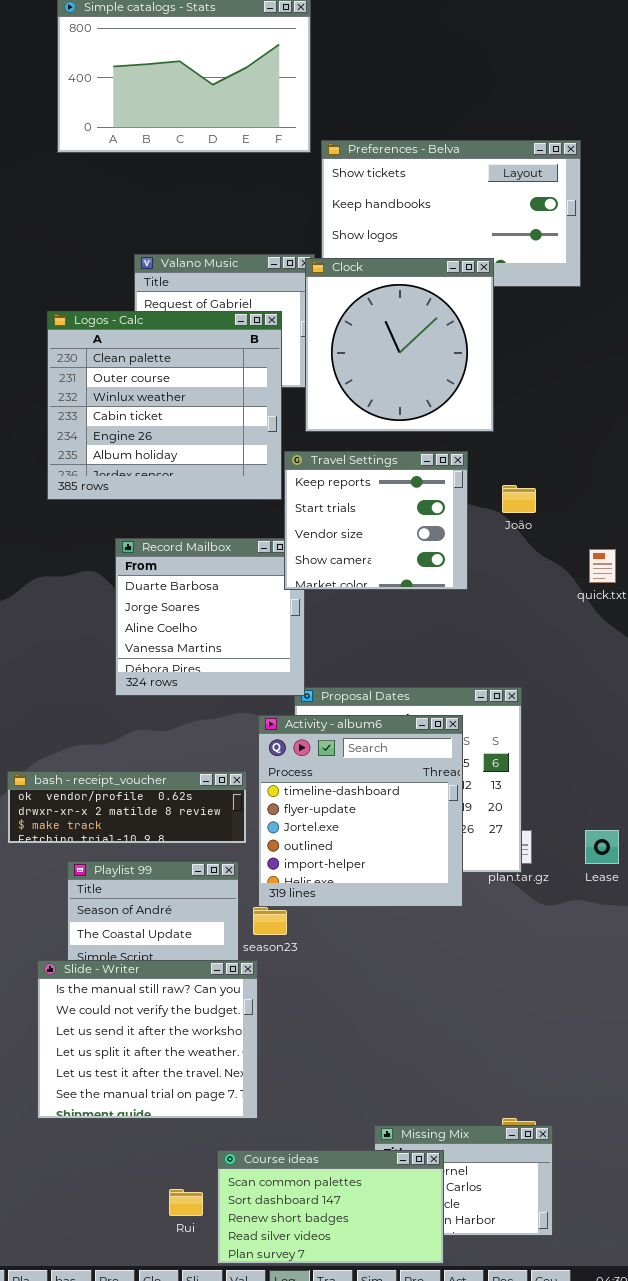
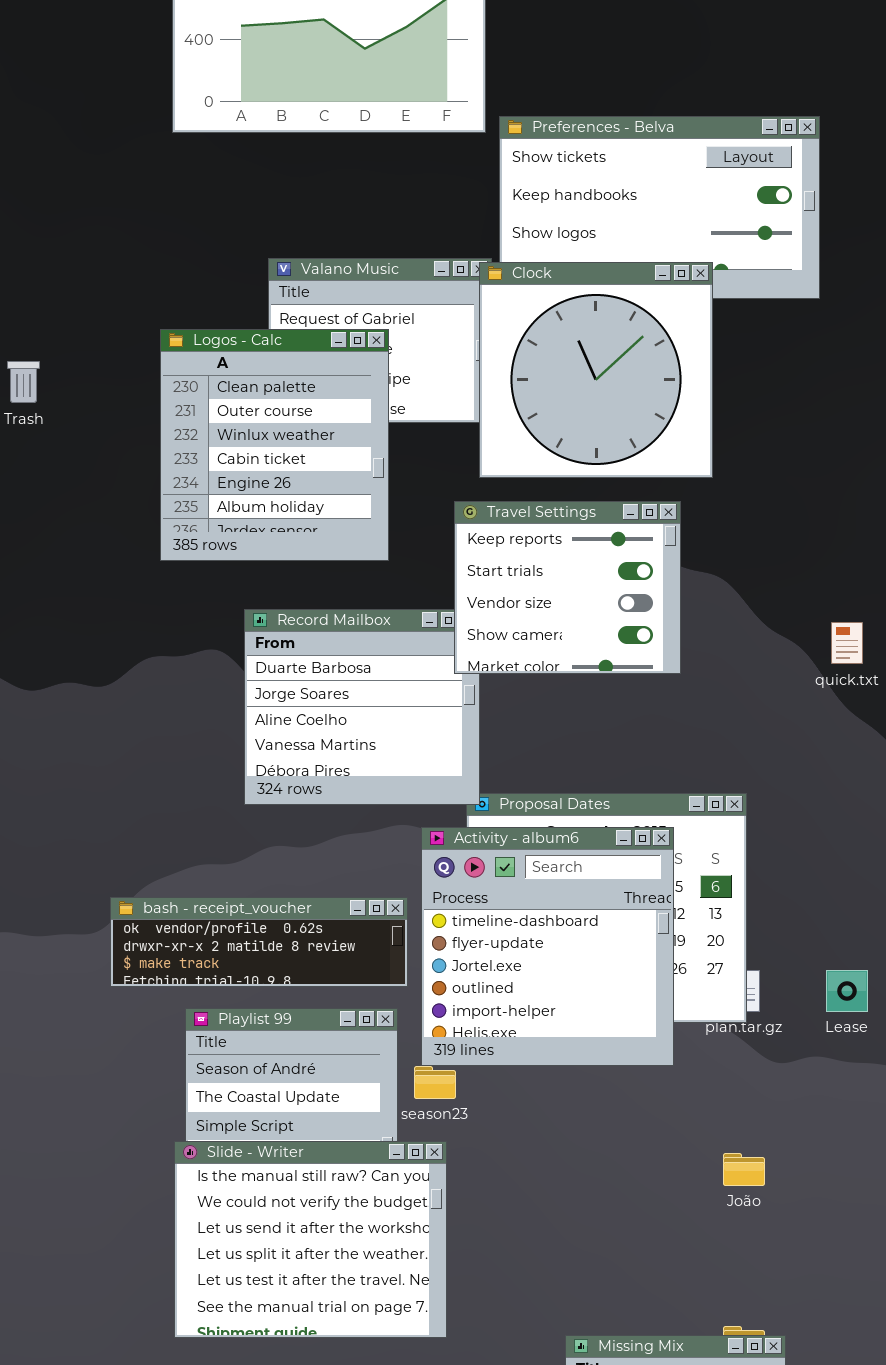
Logos - Calc: [47,311,282,500] -> [160,329,389,561], resized
João: [502,485,536,513] -> [723,1153,765,1186], moved
Slide - Writer: [37,960,258,1119] -> [174,1141,447,1338], moved

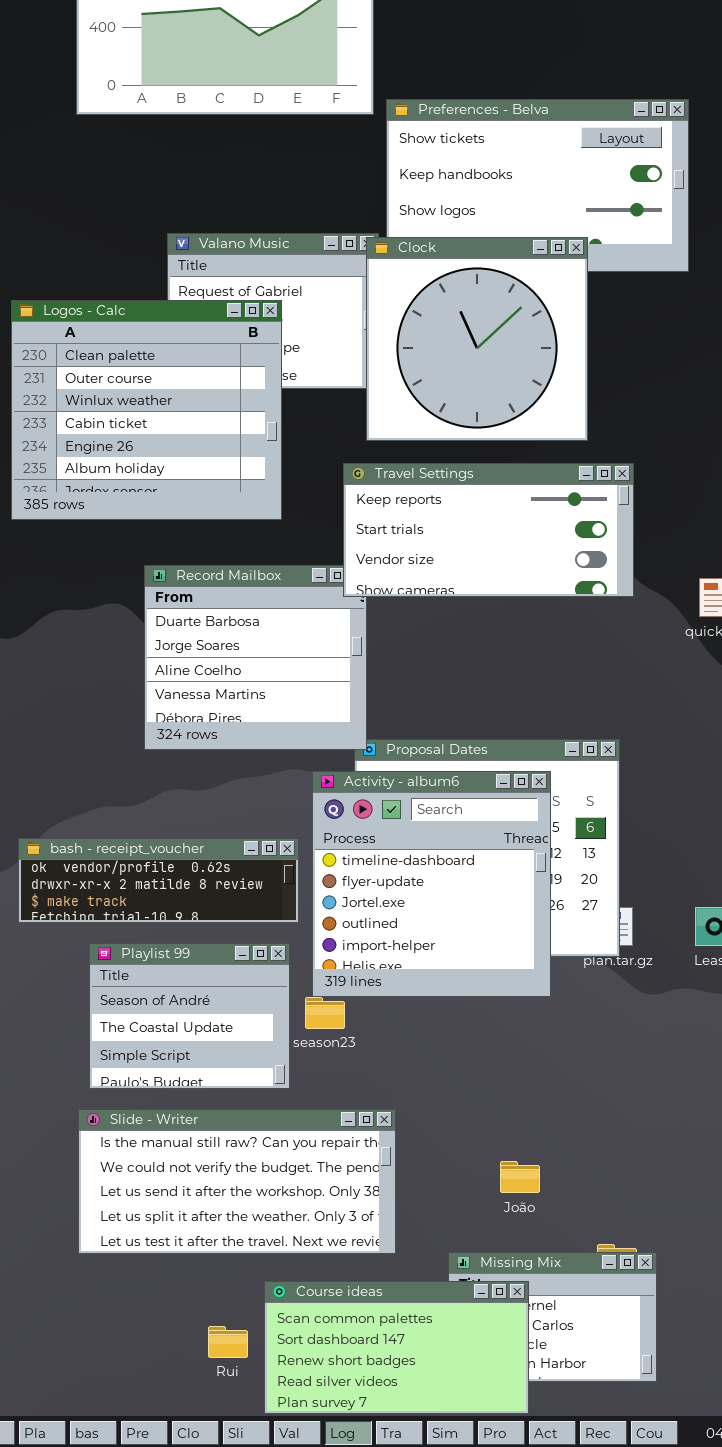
Logos - Calc: [160,329,389,561] -> [11,300,282,520], resized
Travel Settings: [454,501,681,674] -> [343,463,634,597], resized
Slide - Writer: [174,1141,447,1338] -> [78,1109,396,1254], resized
João: [723,1153,765,1186] -> [500,1161,540,1193], moved

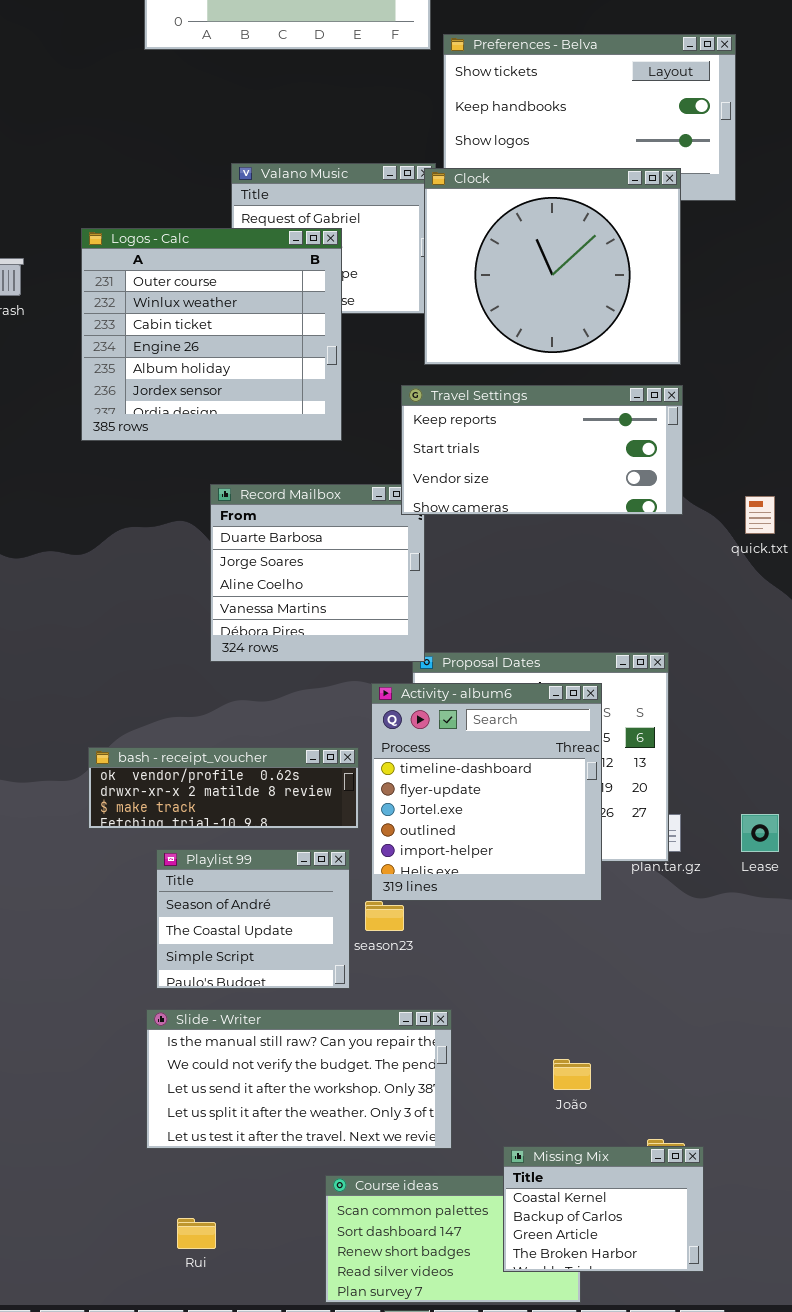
Clock: [366,237,588,441] -> [424,168,681,365], resized
Logos - Calc: [11,300,282,520] -> [81,228,342,441], scrolled down 1 row
Missing Mix: [448,1252,657,1382] -> [503,1146,704,1272], raised
Rui: [208,1326,248,1358] -> [177,1218,216,1249], moved

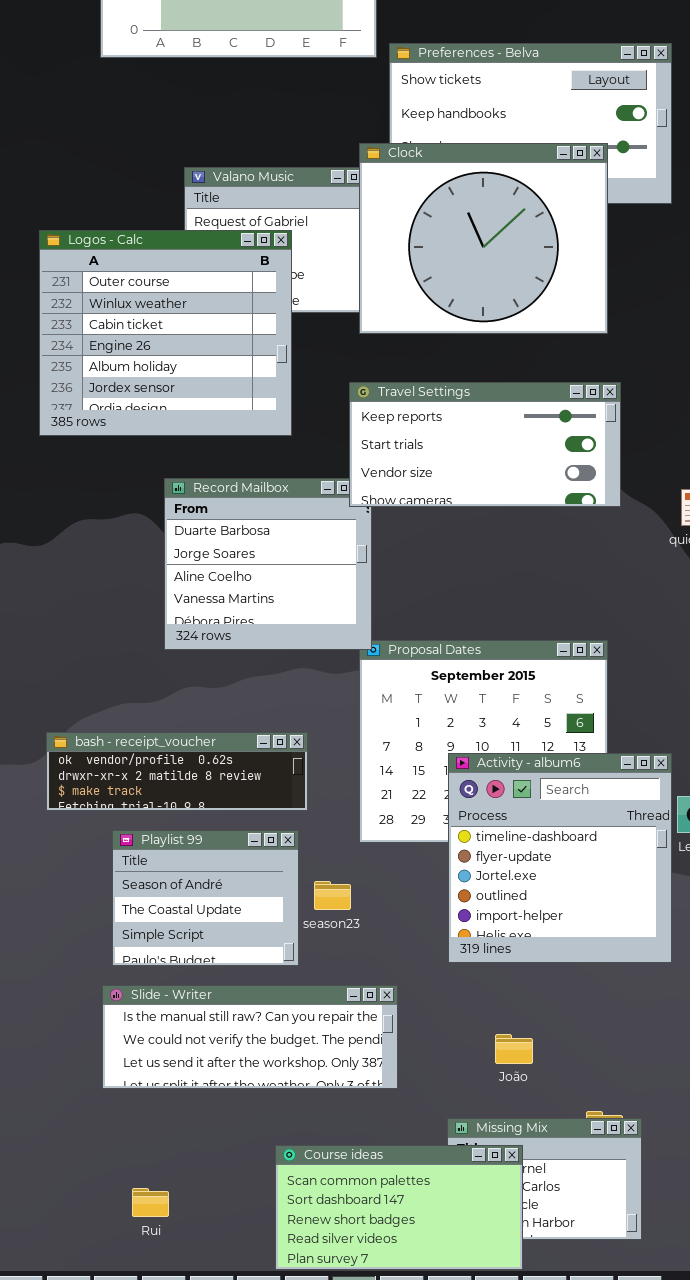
Clock: [424,168,681,365] -> [359,143,608,334], moved
Activity - album6: [371,683,602,901] -> [448,753,672,963], moved
Slide - Writer: [146,1009,452,1149] -> [102,985,398,1089], resized
Course ideas: [325,1175,581,1303] -> [275,1145,523,1270], raised

